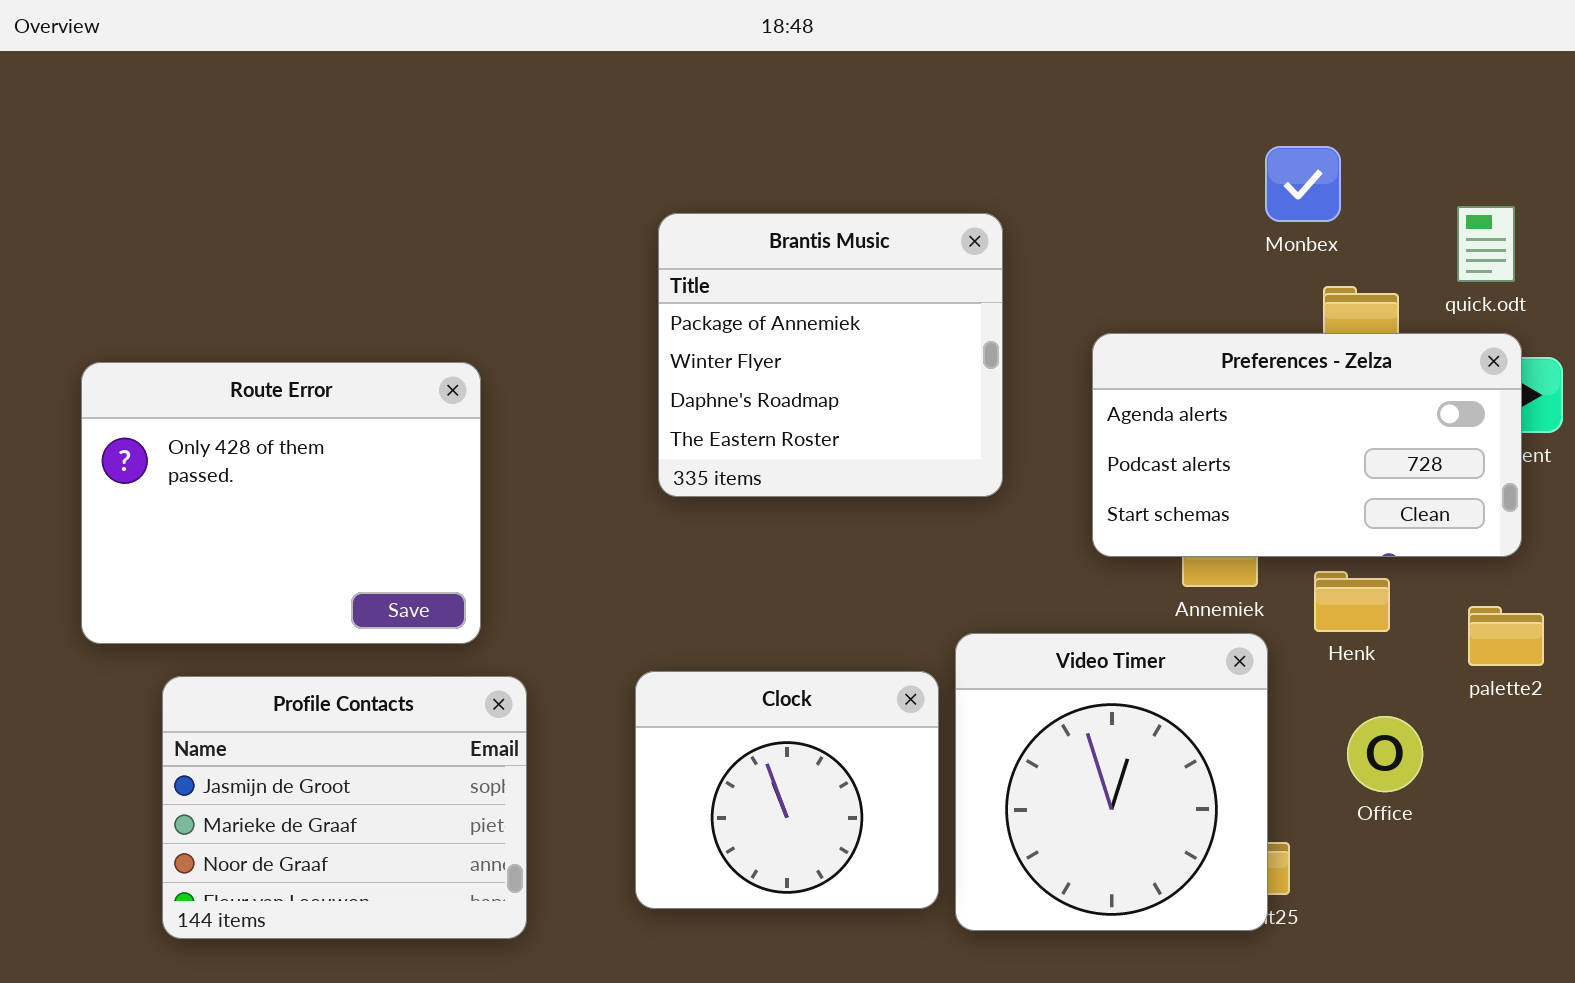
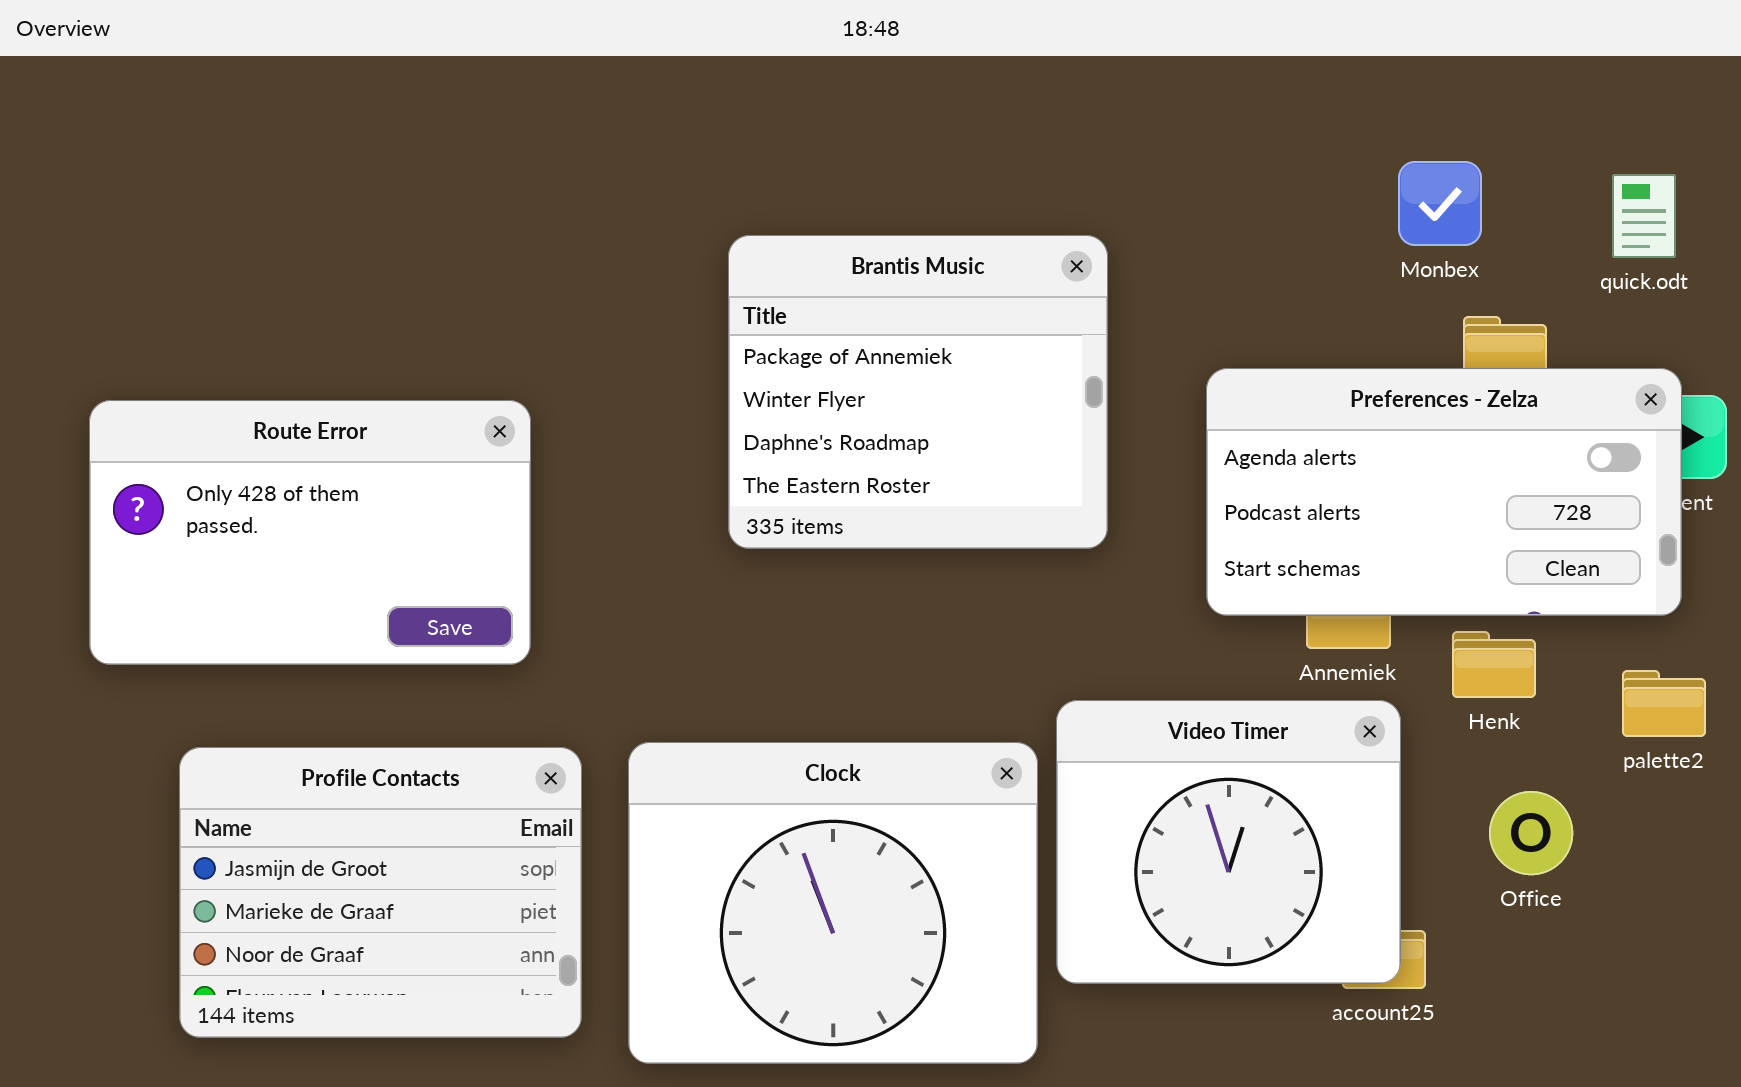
quick.odt: [1457,206,1515,282] -> [1612,174,1676,258], moved
Route Error: [81,362,481,644] -> [89,400,531,665], resized
Video Timer: [955,633,1268,931] -> [1056,700,1401,984], resized
Clock: [635,671,939,909] -> [628,742,1038,1064], resized

